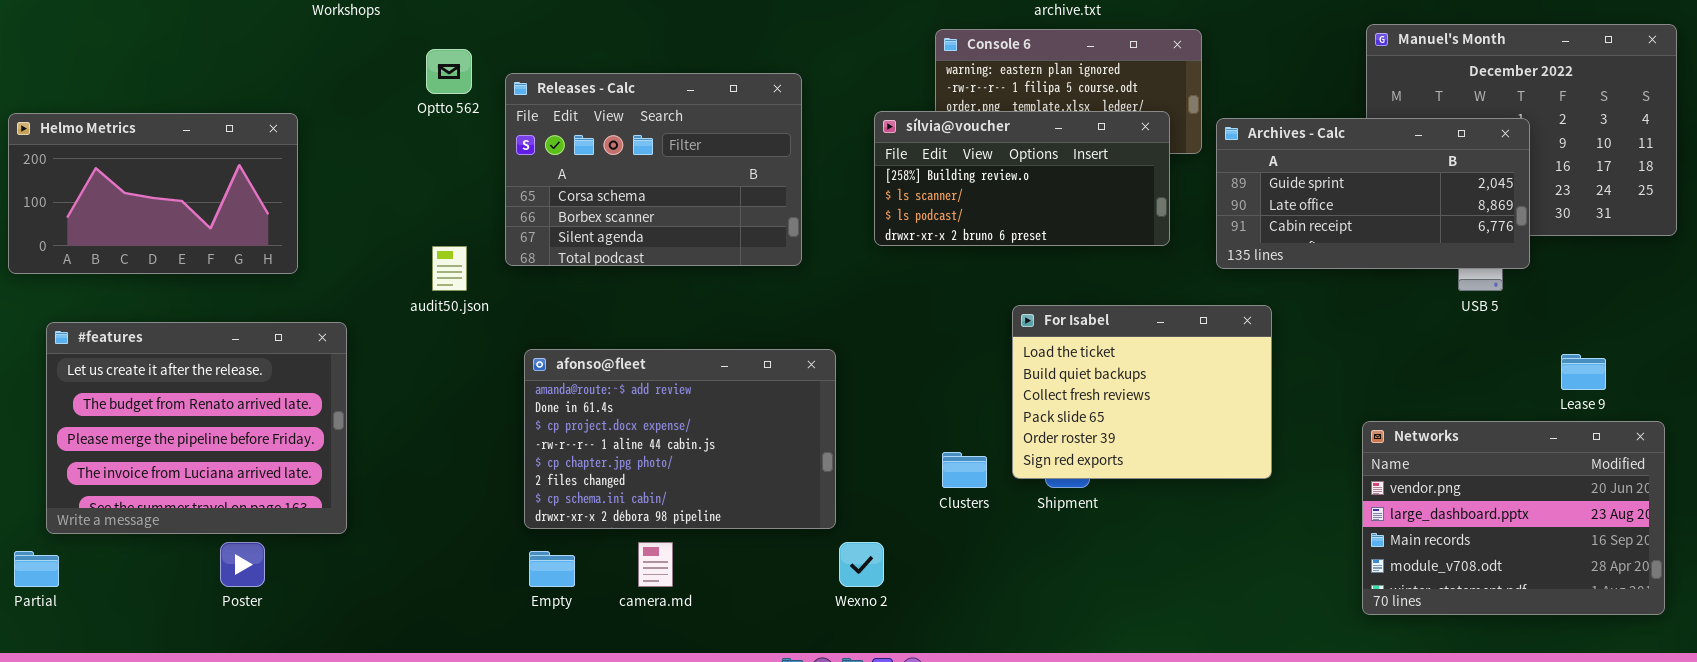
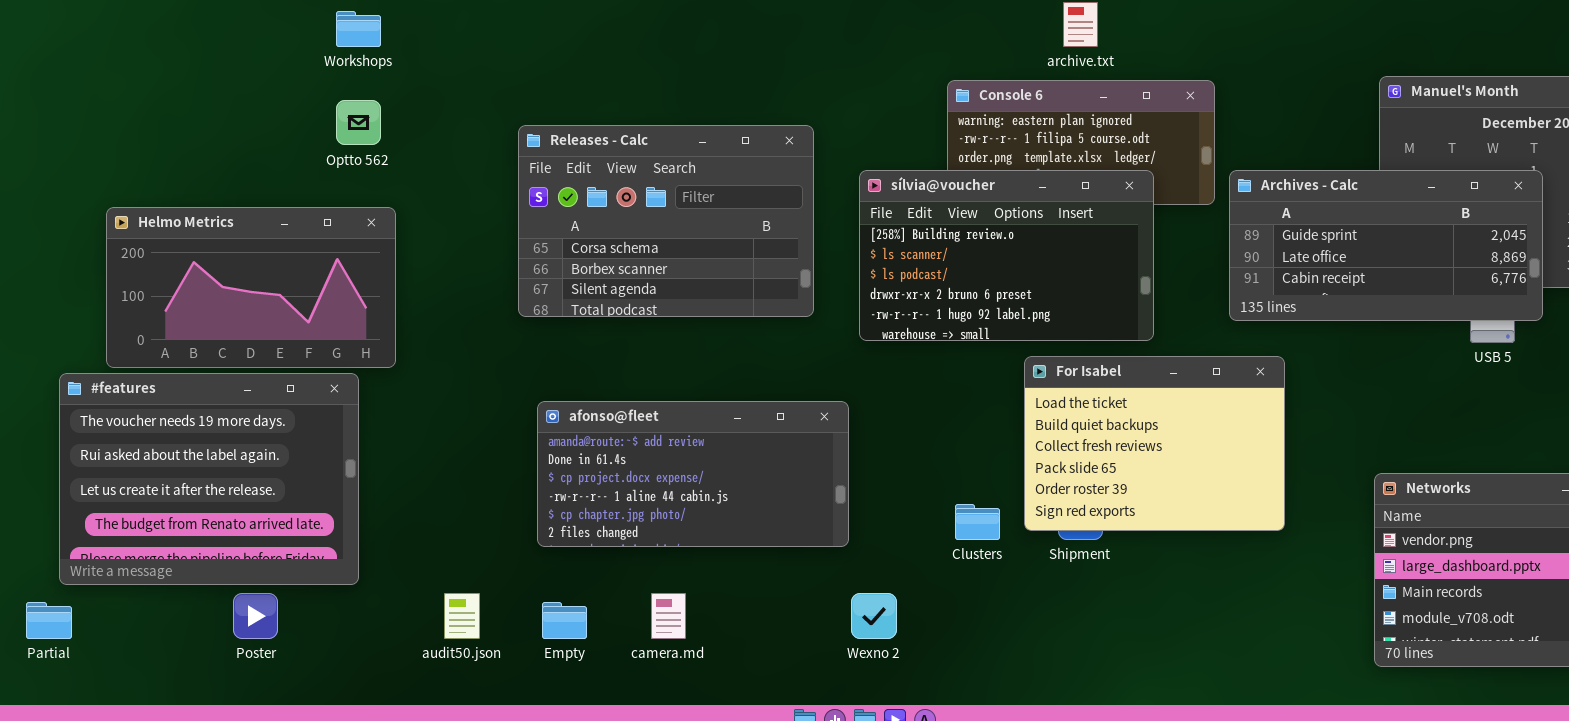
Optto 562: [426,49,472,94] -> [336,100,381,145], moved
sílvia@voucher: [874,111,1170,246] -> [859,170,1154,341], moved, resized
Helmo Metrics: [8,113,298,274] -> [106,207,396,368], moved
audit50.json: [432,246,467,291] -> [444,593,480,639], moved
#features: [46,322,347,534] -> [59,373,359,585], scrolled up 2 rows
afonso@fleet: [524,349,836,529] -> [537,401,849,547], resized

